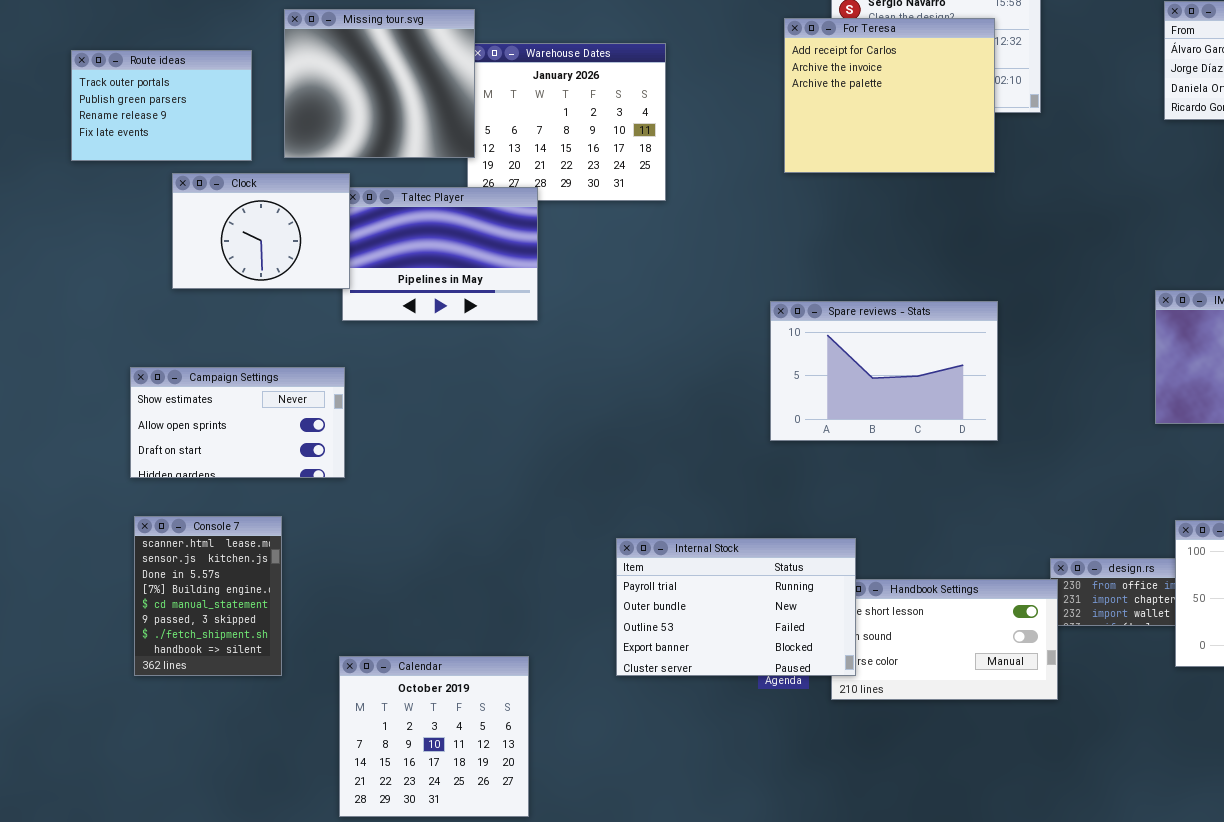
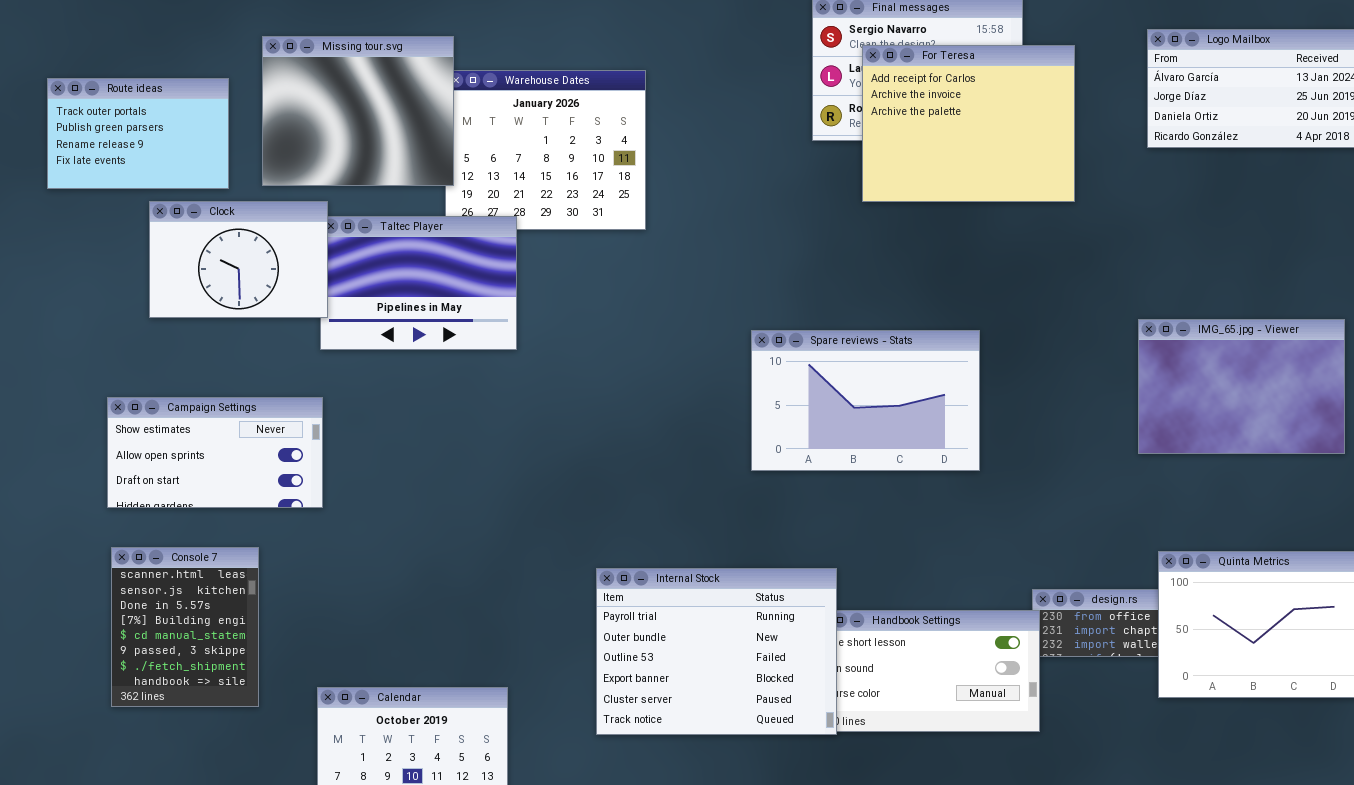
For Teresa: [784,18,995,173] -> [862,45,1075,202], moved
Internal Stock: [616,538,856,676] -> [596,568,837,735], resized

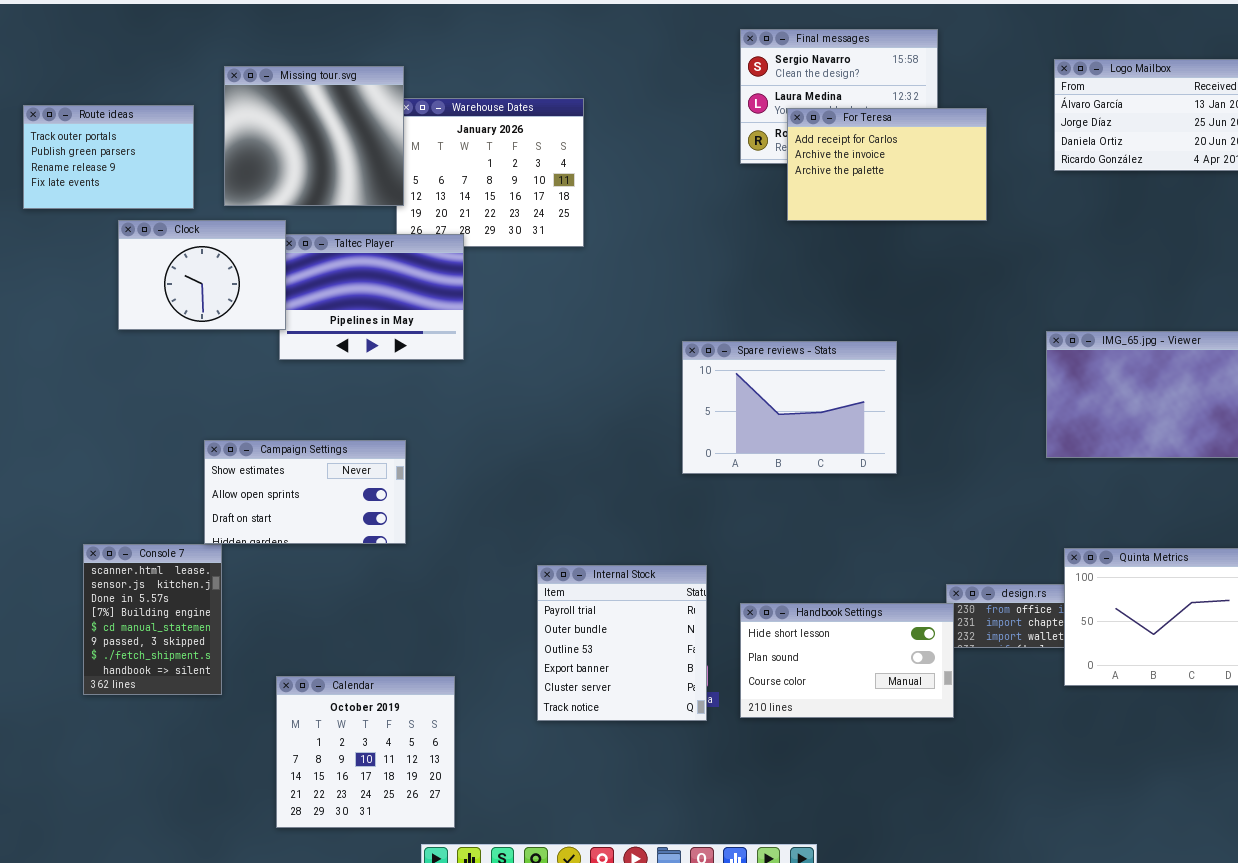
For Teresa: [862,45,1075,202] -> [787,108,987,221], resized
Campaign Settings: [107,397,323,508] -> [204,440,406,544], moved
Internal Stock: [596,568,837,735] -> [537,565,707,721], resized

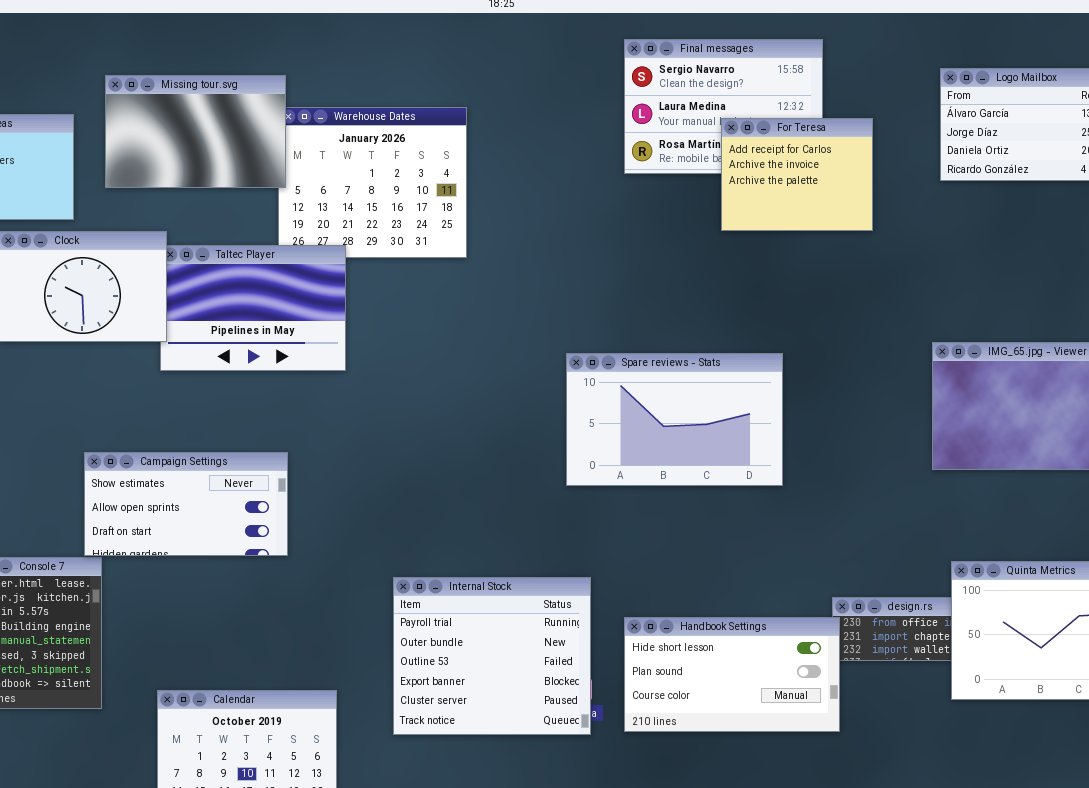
Missing tour.svg: [224,66,404,206] -> [105,75,286,188], resized
For Teresa: [787,108,987,221] -> [721,118,873,231], resized
Internal Stock: [537,565,707,721] -> [393,577,591,735], resized

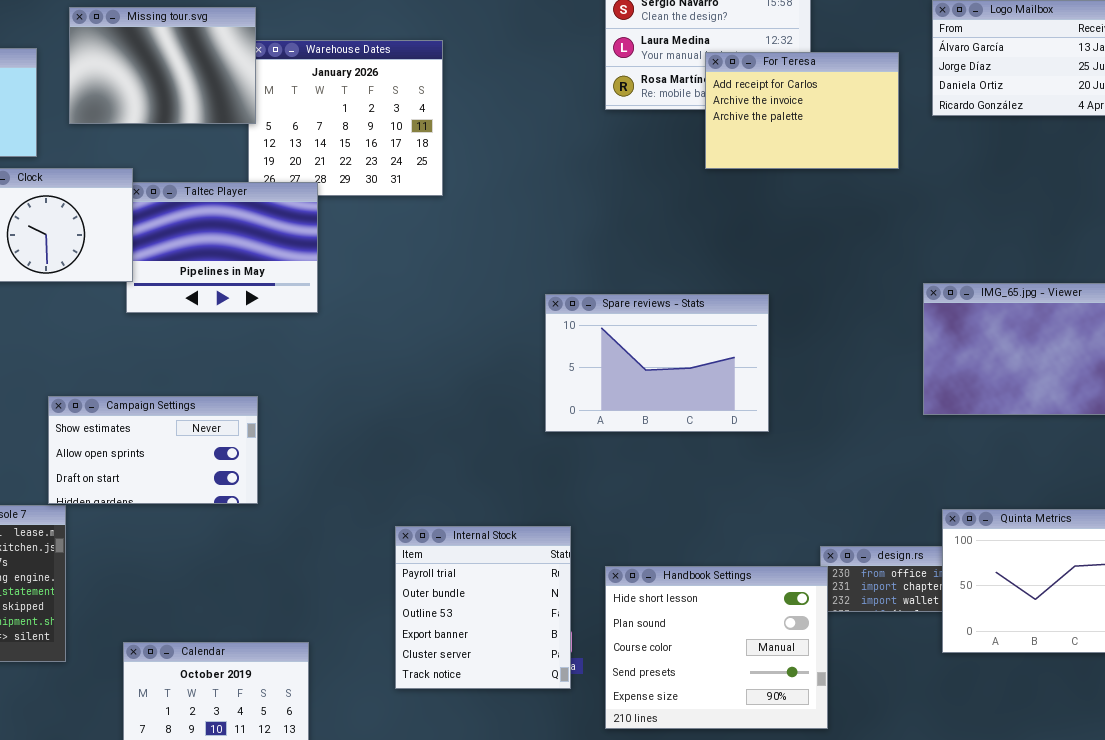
For Teresa: [721,118,873,231] -> [705,52,899,169], resized
Internal Stock: [393,577,591,735] -> [395,526,571,689], resized
Handbook Settings: [624,617,840,732] -> [605,566,828,729], resized

